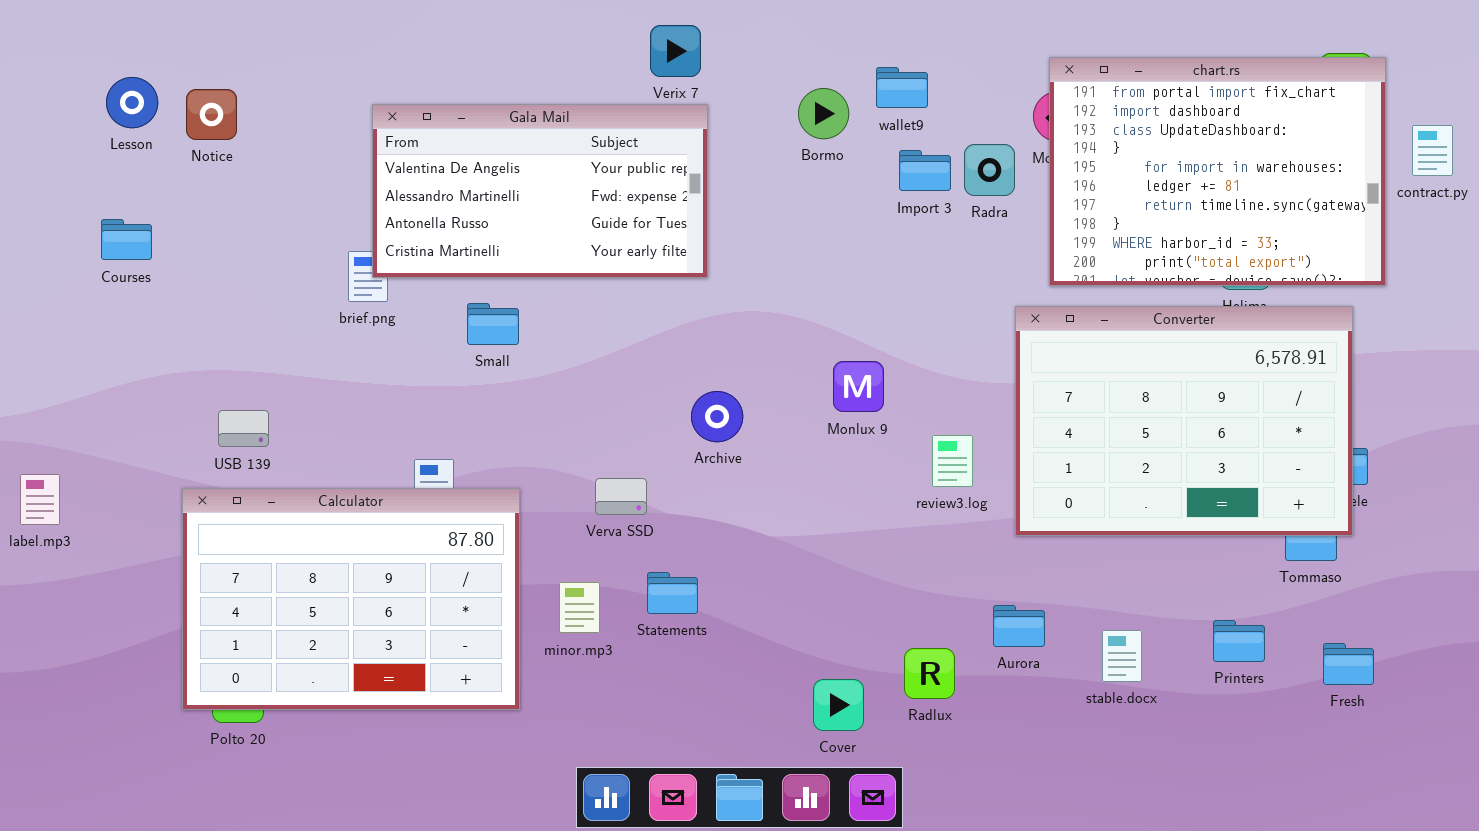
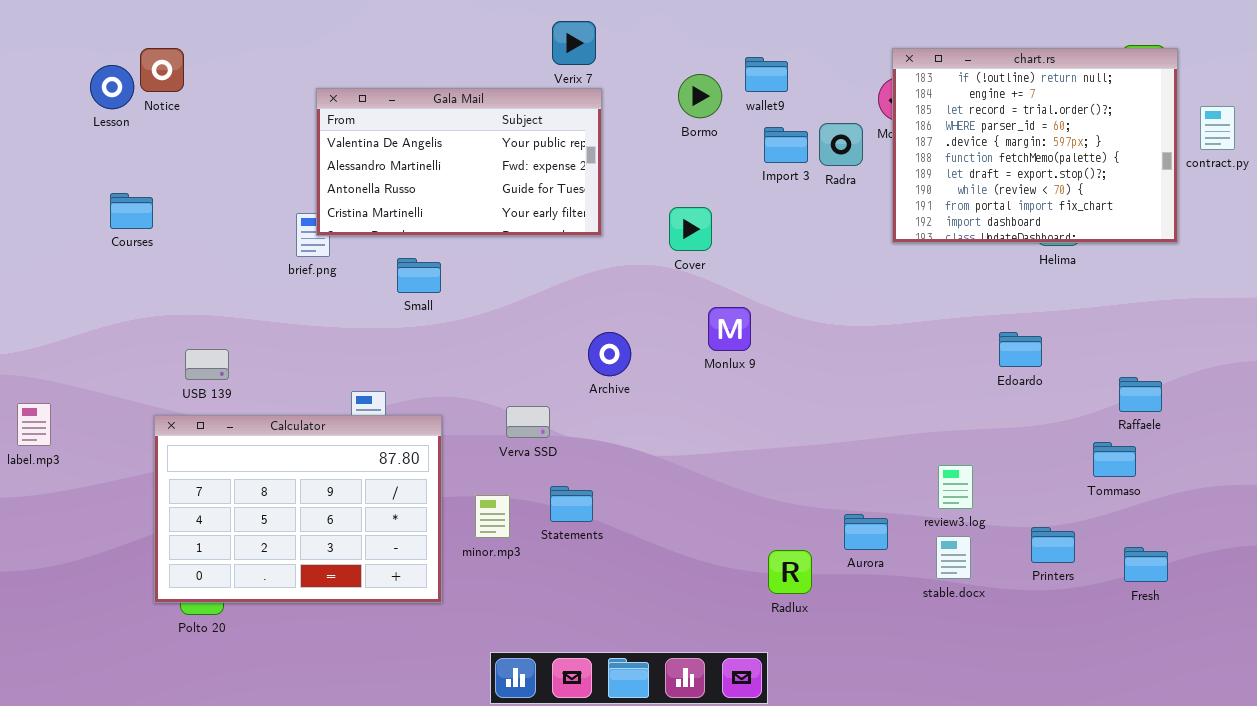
chart.rs: [1049,57,1386,286] -> [892,48,1178,243], scrolled up 8 rows
Notice: [186,89,237,140] -> [140,48,184,92], moved
Courses: [101,219,152,260] -> [110,193,153,229], moved
Converter: [1015,306,1353,536] -> none, closed
review3.log: [932,435,973,487] -> [938,465,973,509], moved
Cover: [813,679,864,731] -> [669,207,712,251], moved

